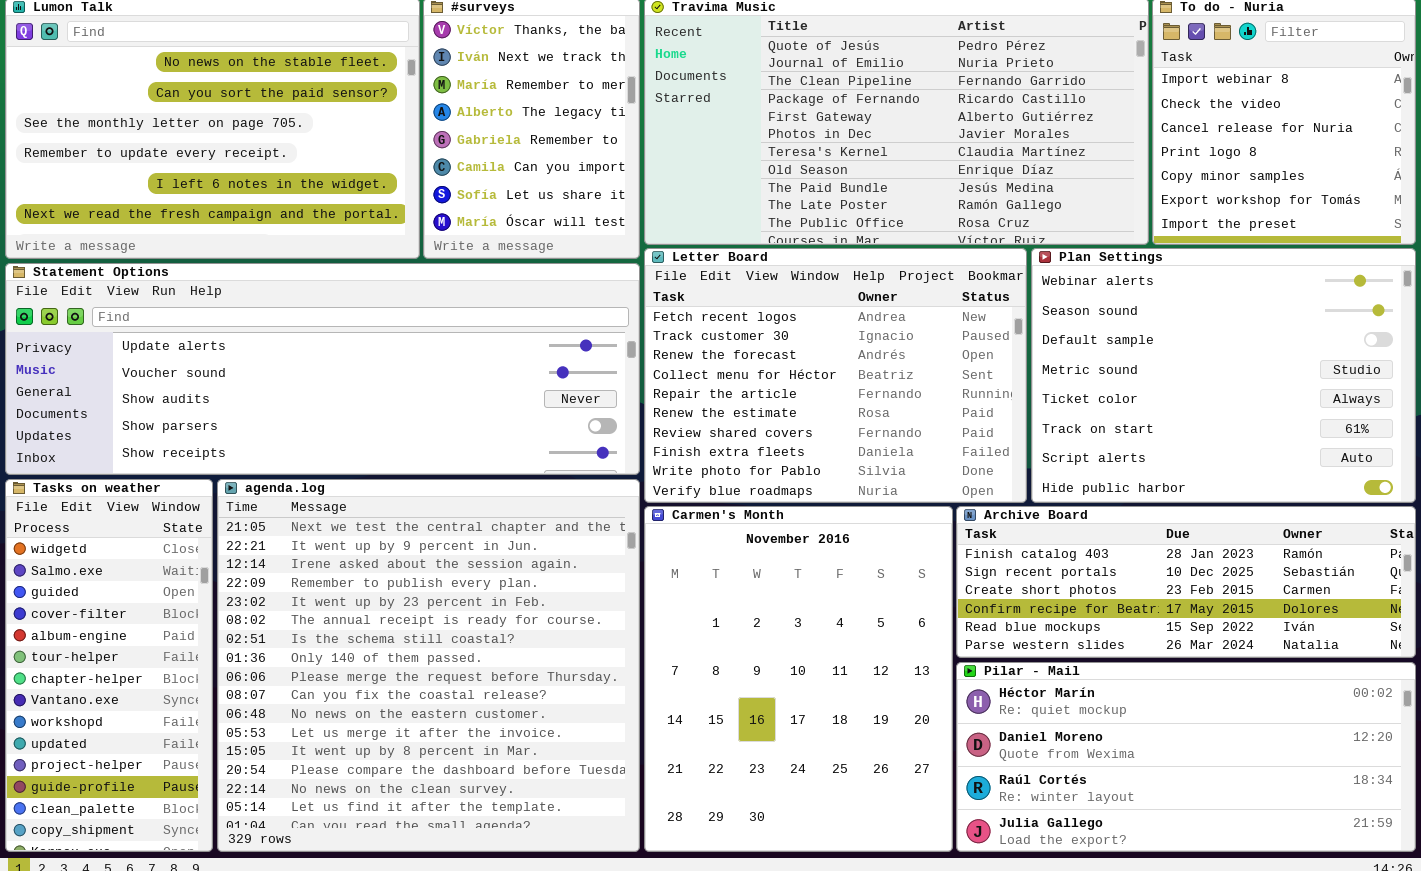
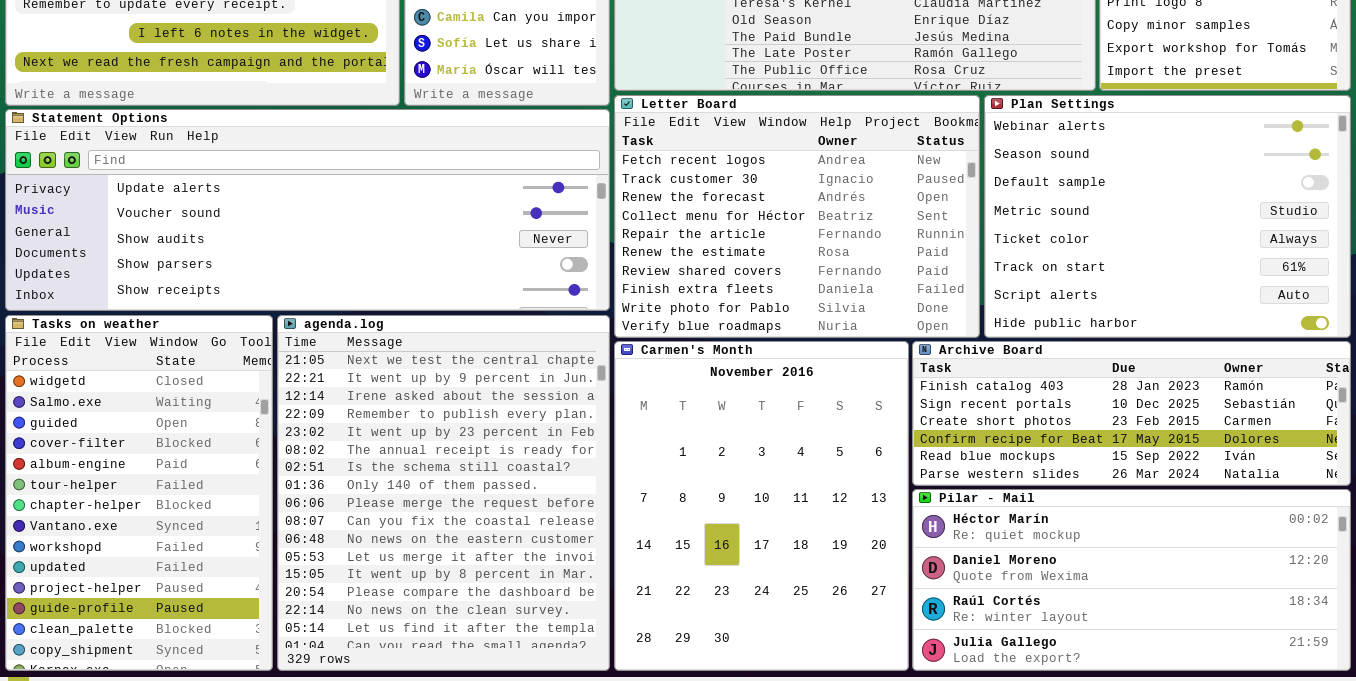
Tasks on weather: [5,479,213,852] -> [5,315,273,671], resized
agenda.log: [217,479,640,852] -> [277,315,610,671], resized

